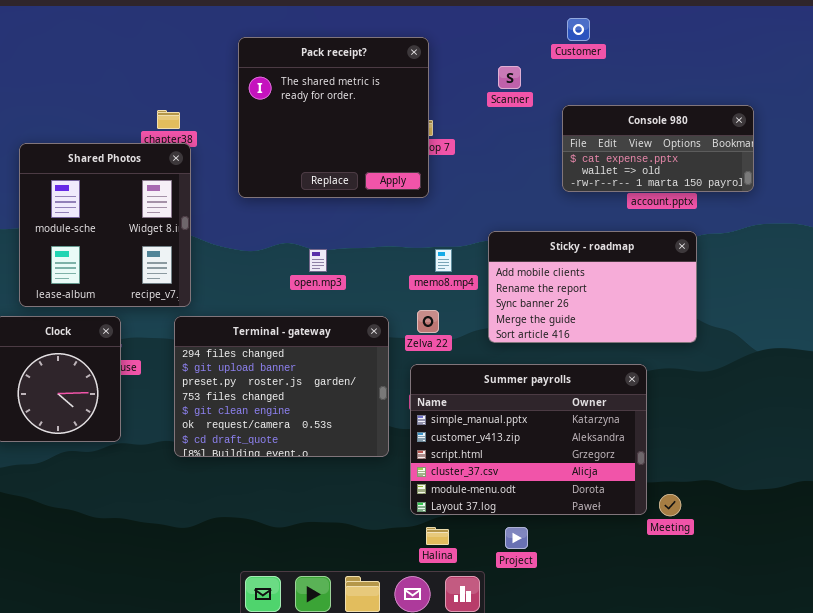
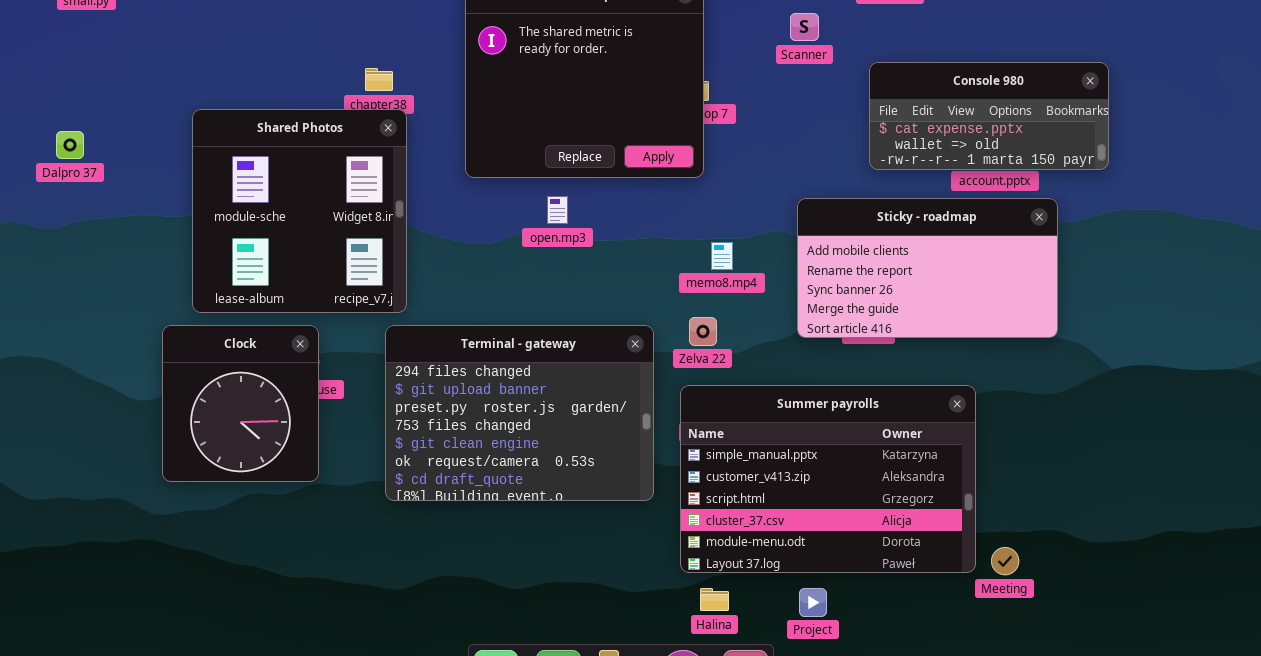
Sticky - roadmap: [488,231,697,343] -> [797,198,1058,338], moved
open.mp3: [309,249,327,272] -> [547,196,568,224], moved

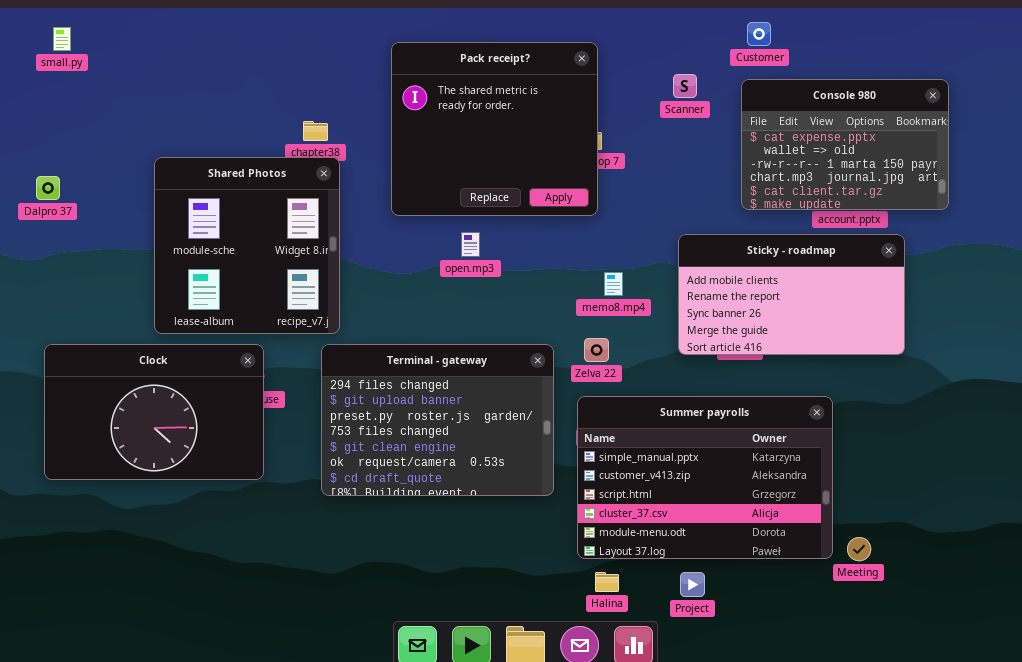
Console 980: [869,62,1109,170] -> [741,79,949,210], resized
Clock: [162,325,319,482] -> [44,344,264,480], resized

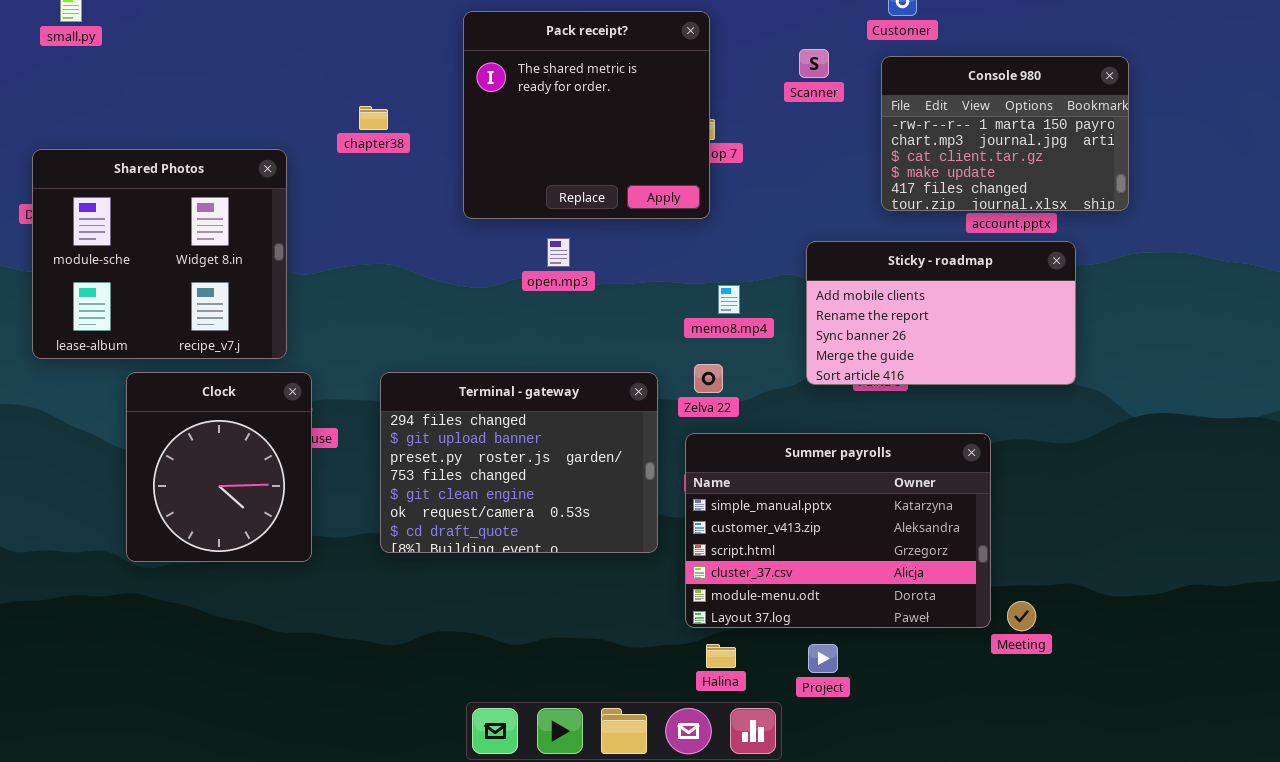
Console 980: [741,79,949,210] -> [881,56,1129,211], scrolled down 2 rows
Shared Photos: [154,157,340,334] -> [32,149,287,359], moved, resized
Clock: [44,344,264,480] -> [126,372,312,562], resized

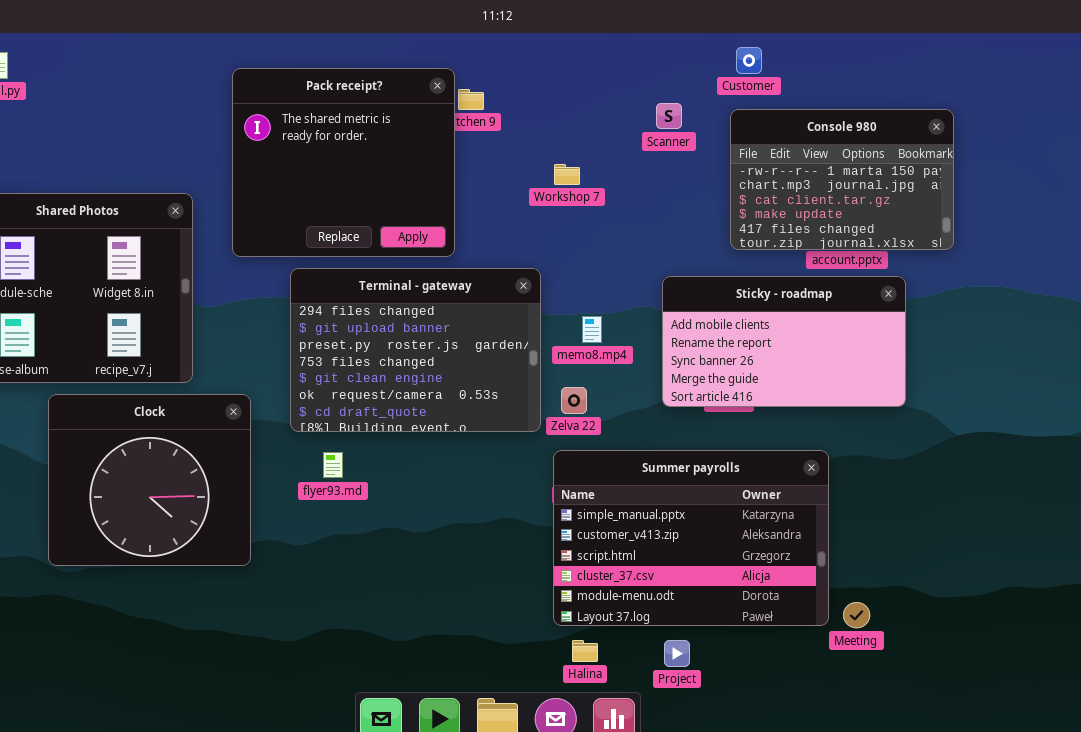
Pack receipt?: [463,11,710,219] -> [232,68,455,257], moved
Clock: [126,372,312,562] -> [48,394,251,566], resized
Terminal - gateway: [380,372,658,553] -> [290,268,541,432], moved

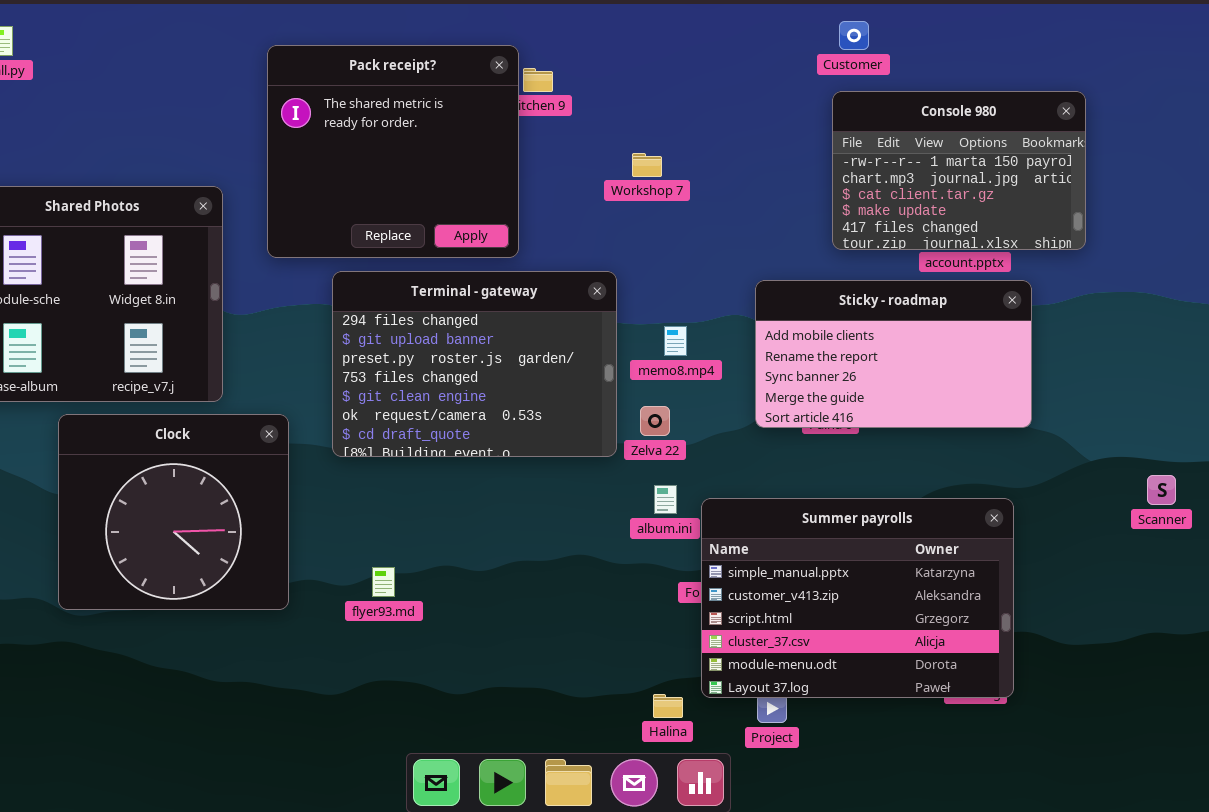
Scanner: [656,103,682,129] -> [1147,475,1176,505], moved
Summer payrolls: [553,450,829,626] -> [701,498,1014,698], moved
flyer93.md: [323,452,343,478] -> [372,567,395,597], moved

